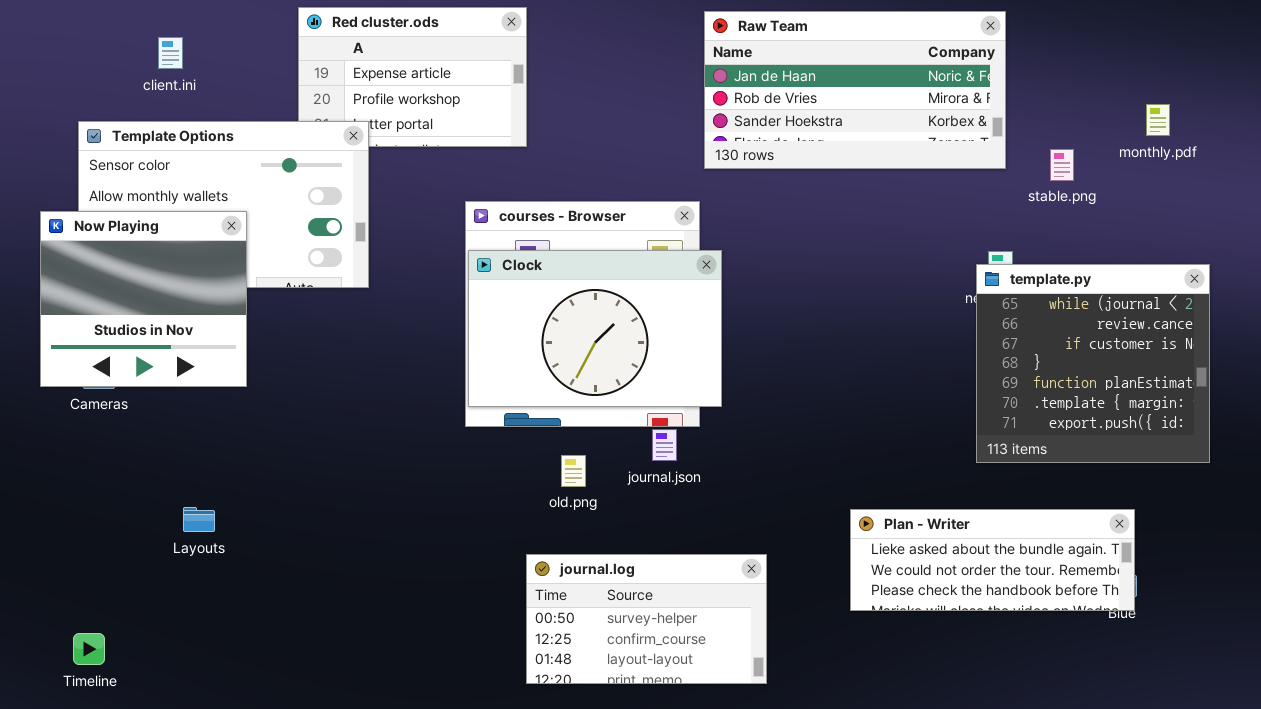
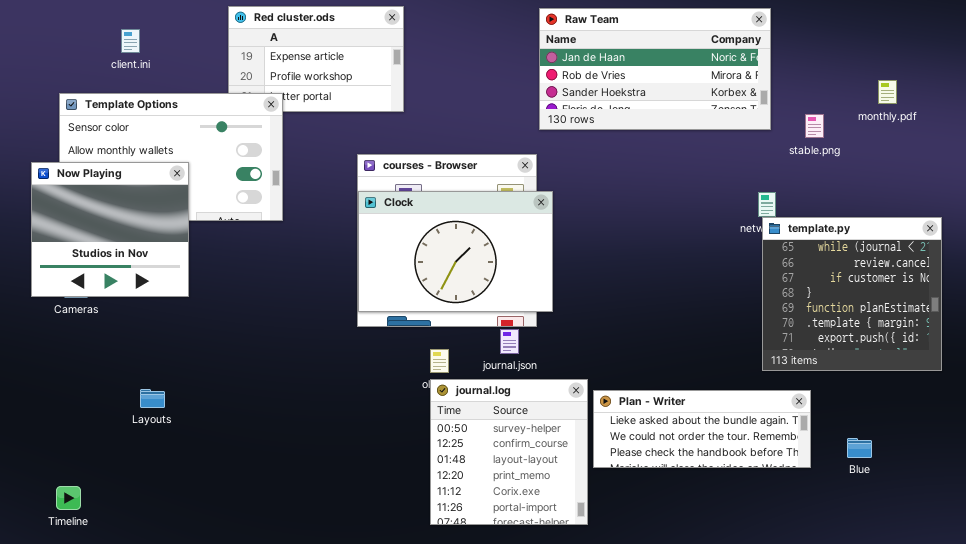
template.py: [976,264,1210,463] -> [762,217,942,371], moved
Plan - Writer: [850,509,1135,611] -> [593,390,811,468], moved
journal.log: [526,554,767,684] -> [430,379,588,525], resized

